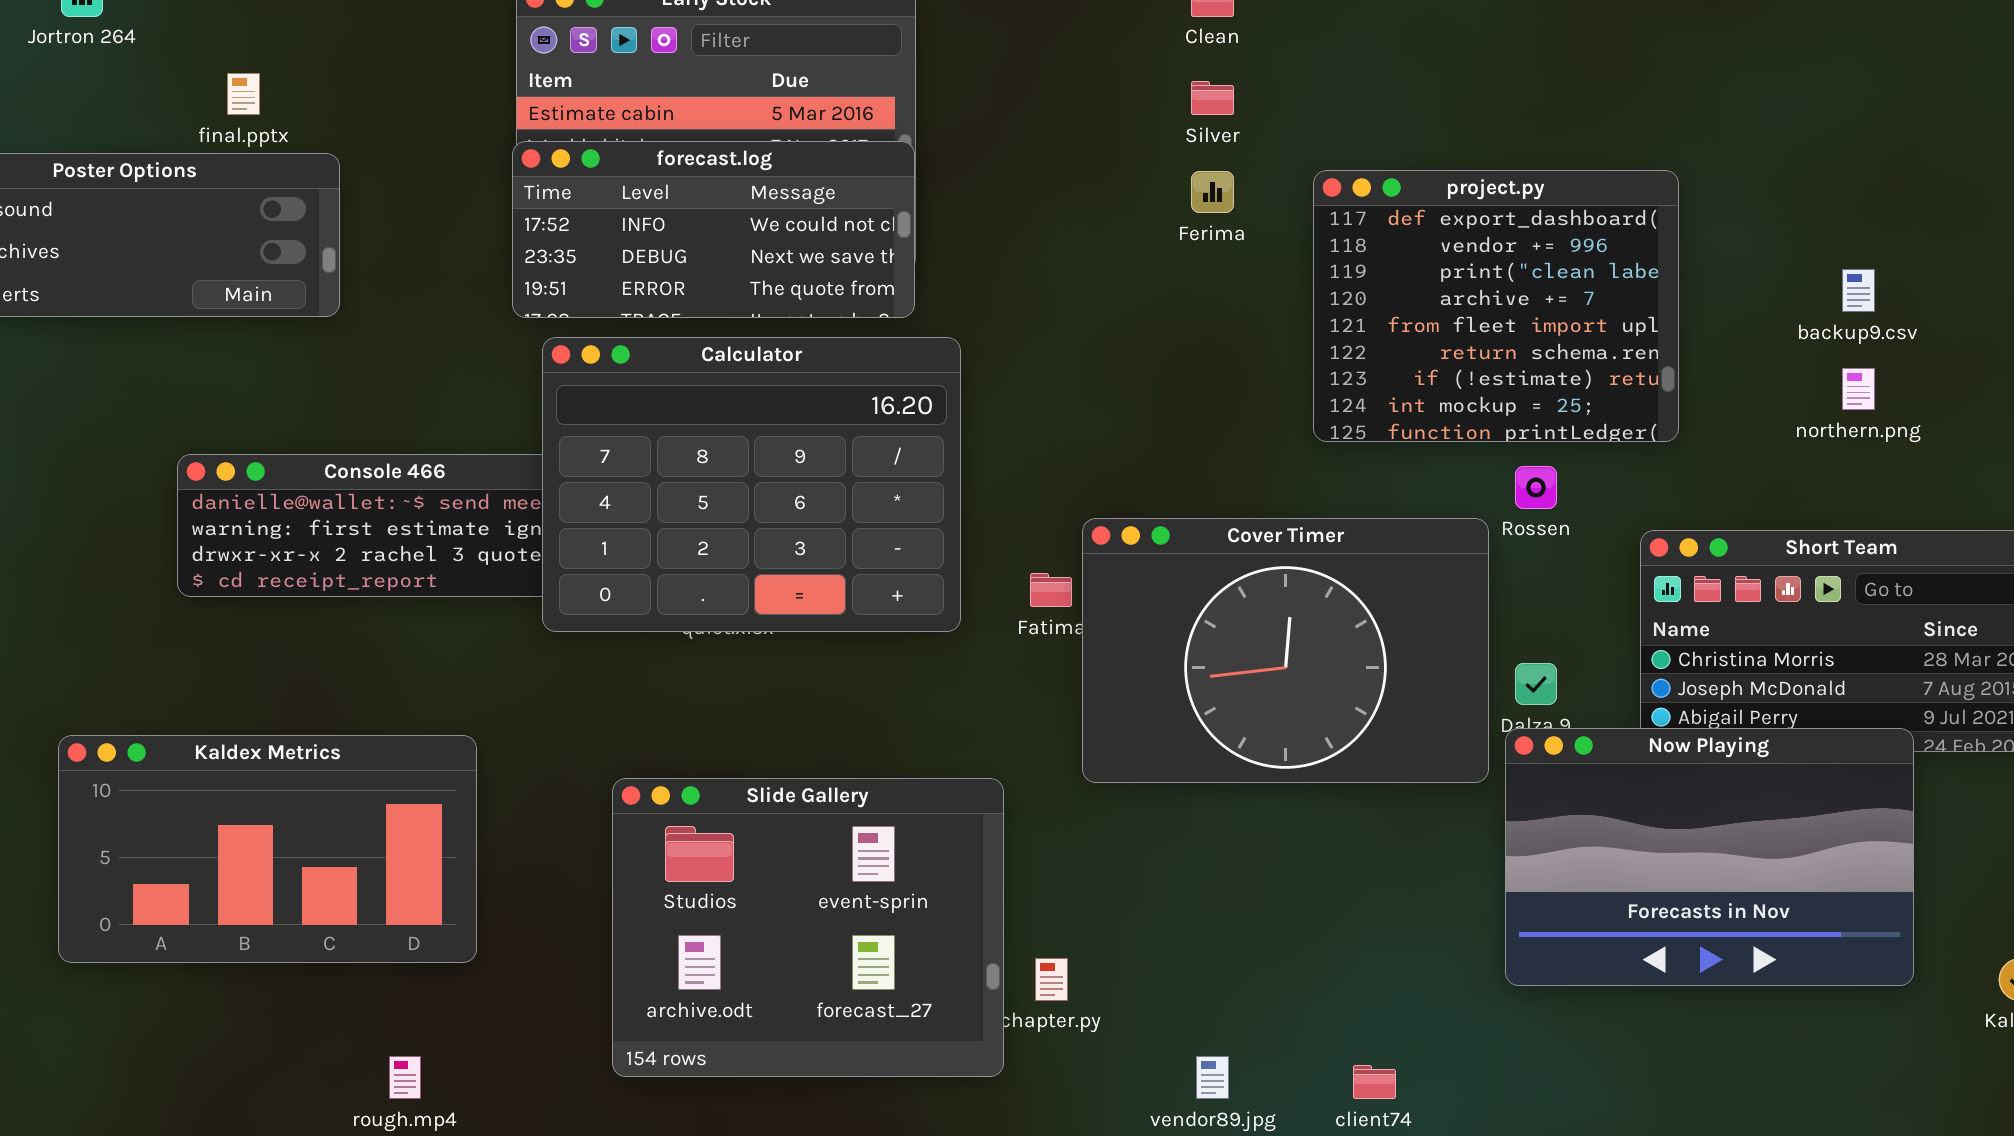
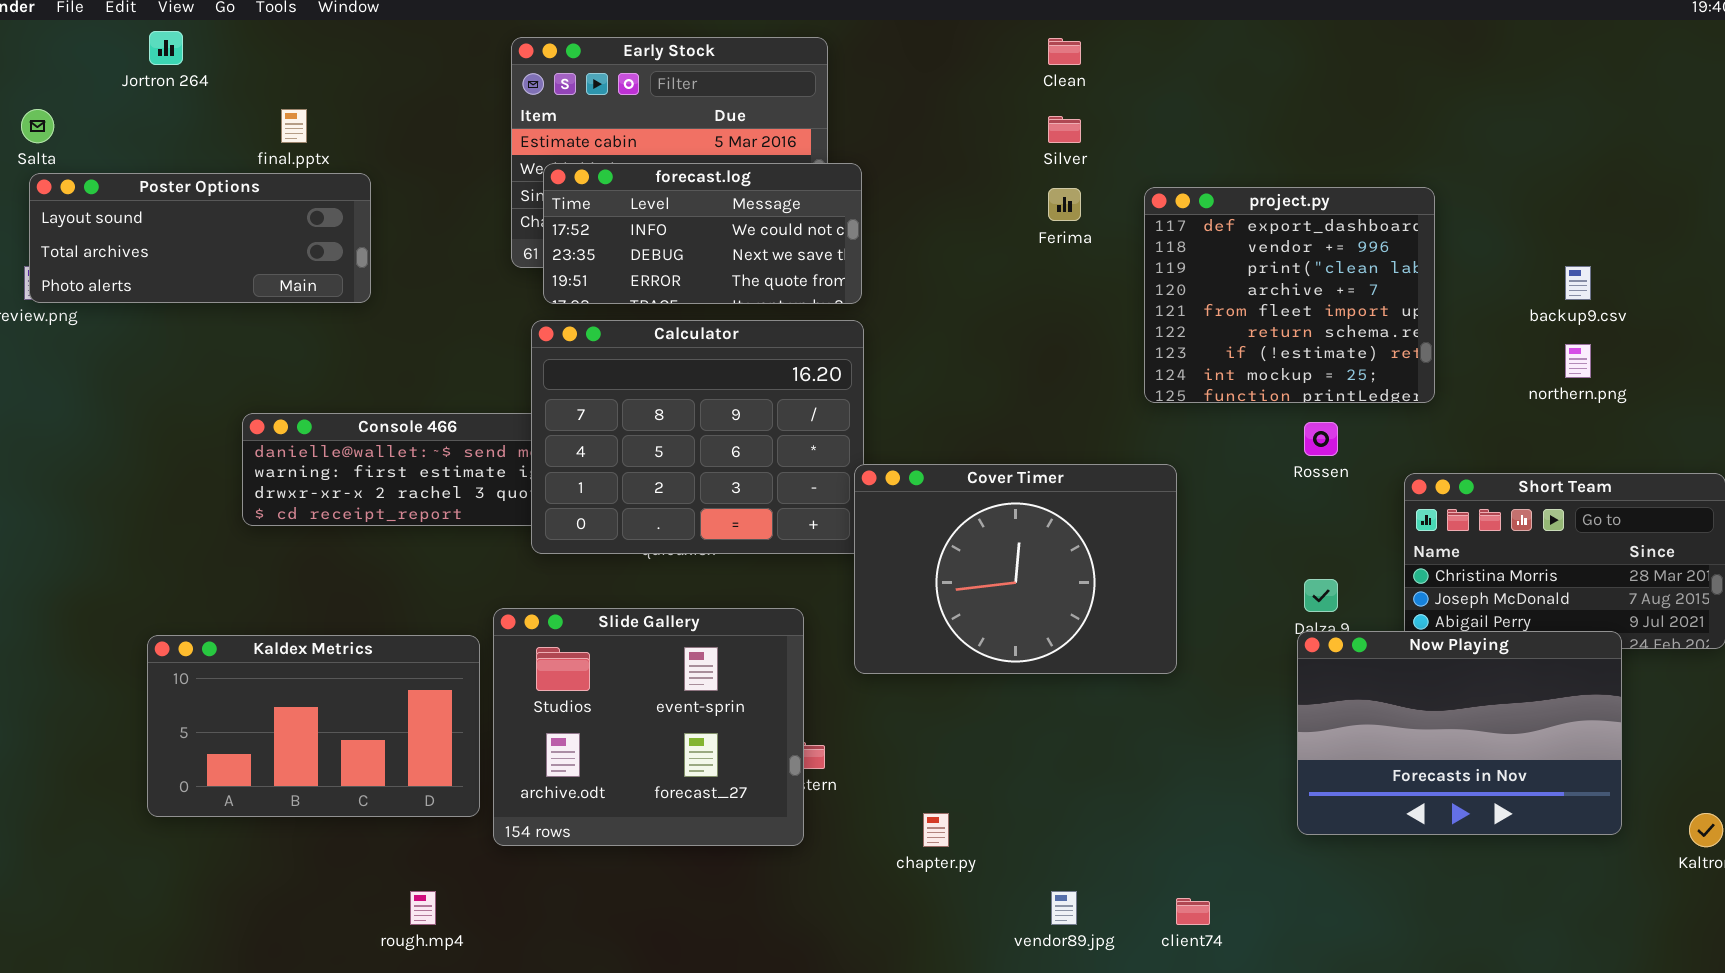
forecast.log: [512,141,915,318] -> [543,163,862,304], moved
Cover Timer: [1082,518,1489,783] -> [854,464,1177,674], moved
Slide Gallery: [612,778,1004,1077] -> [493,608,804,846], moved

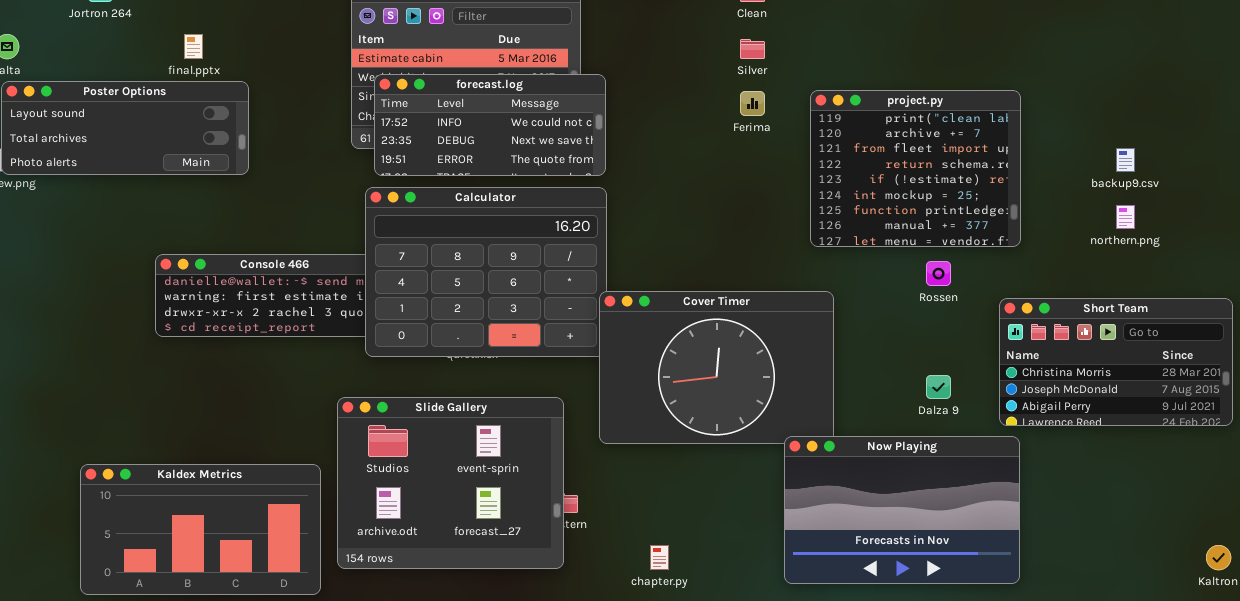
project.py: [1144,187,1435,403] -> [810,90,1021,247], scrolled down 2 rows
Now Playing: [1297,631,1622,835] -> [784,436,1020,584], moved
Kaldex Metrics: [147,635,480,817] -> [80,464,321,595], moved

